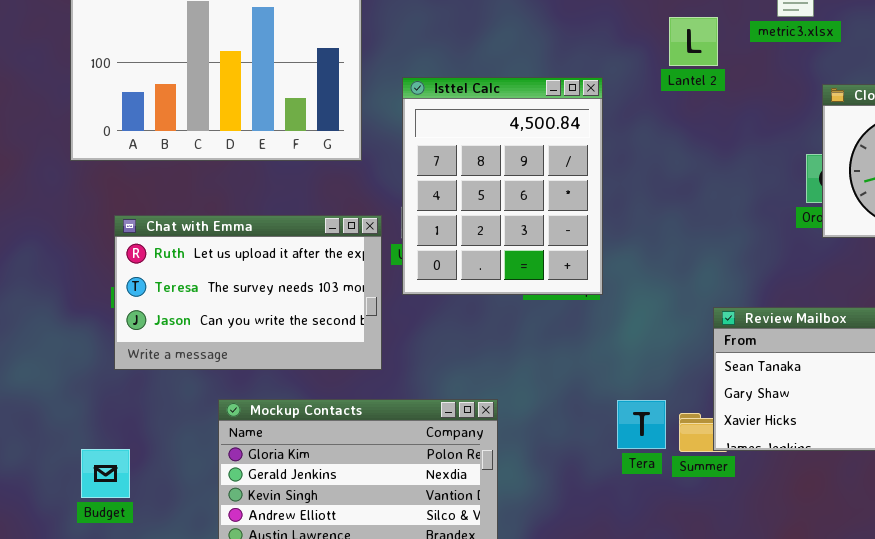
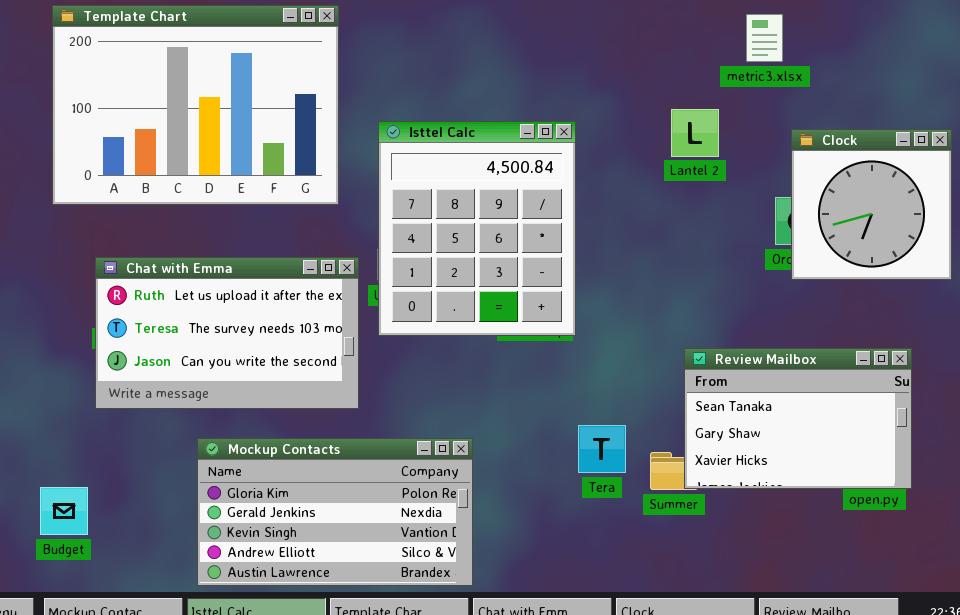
Lantel 2: [669,17,718,66] -> [671,109,719,157], moved
Tera: [617,400,666,449] -> [578,425,626,473], moved
Budget: [81,449,130,498] -> [40,487,88,535], moved

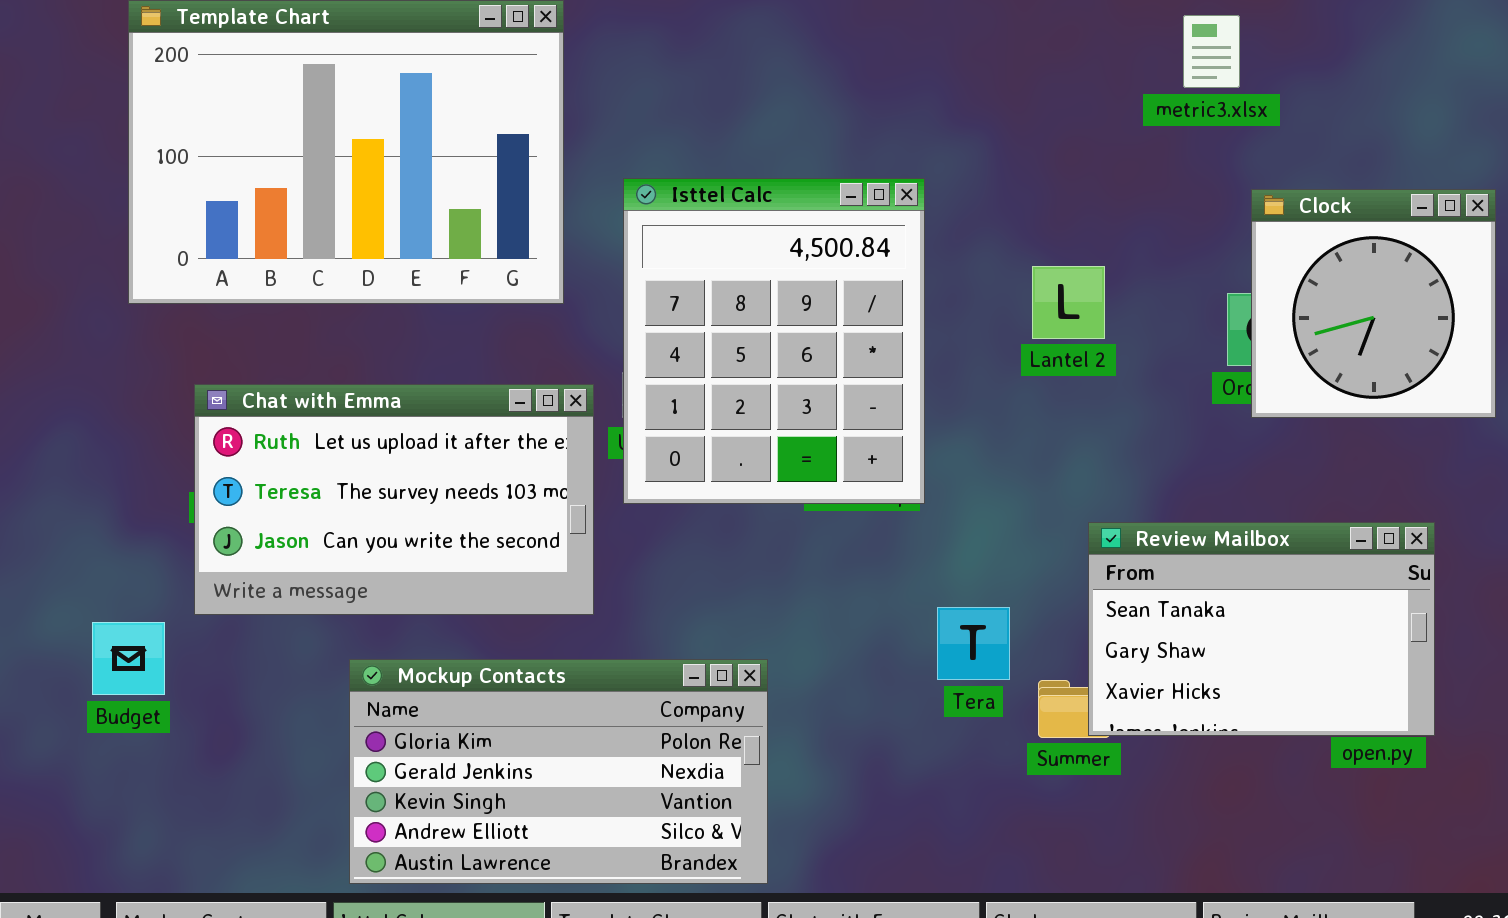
Lantel 2: [671,109,719,157] -> [1032,266,1105,339], moved
Tera: [578,425,626,473] -> [937,607,1010,680], moved
Budget: [40,487,88,535] -> [92,622,165,695], moved

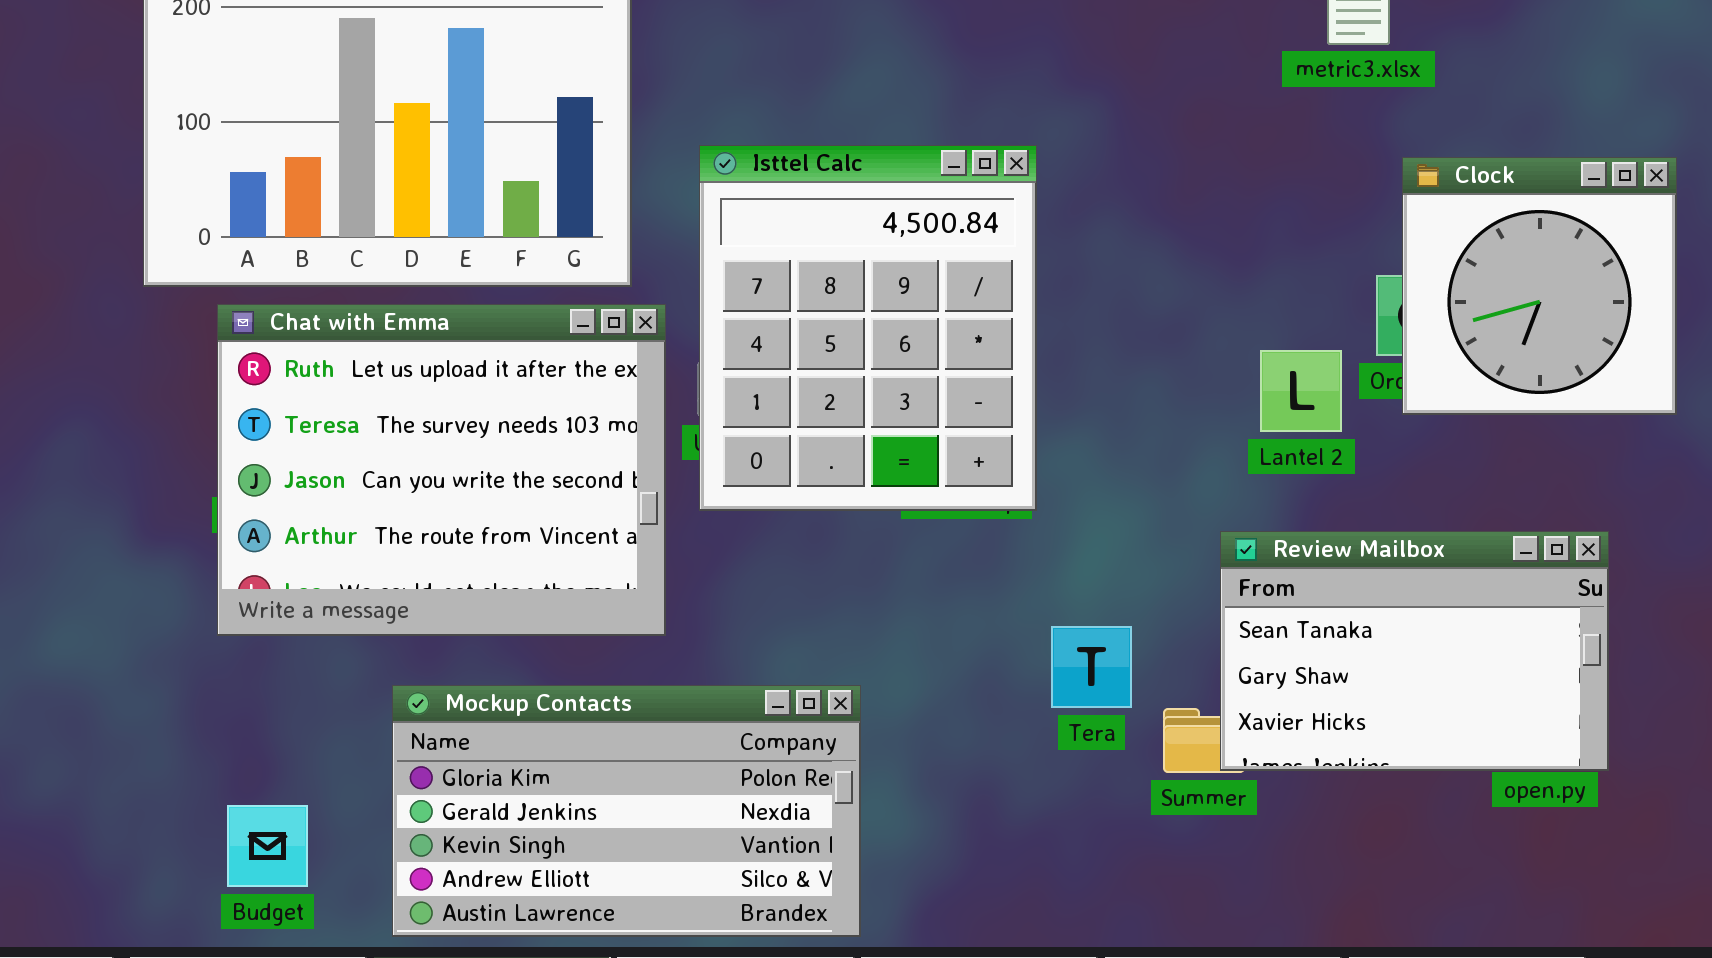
Lantel 2: [1032,266,1105,339] -> [1260,350,1342,432], moved
Chat with Emma: [194,384,594,615] -> [217,304,666,636], resized
Budget: [92,622,165,695] -> [227,805,308,887], moved

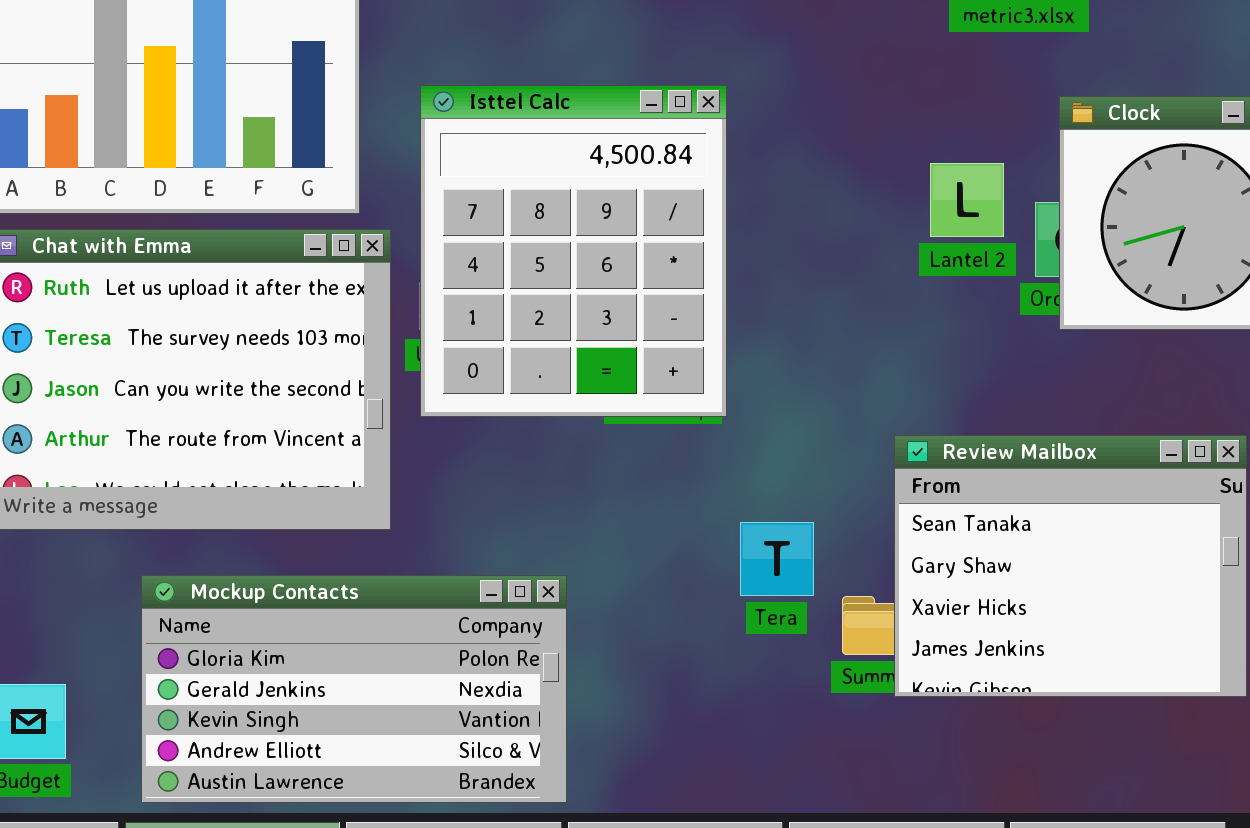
Lantel 2: [1260,350,1342,432] -> [930,163,1004,237], moved
Review Mailbox: [1220,531,1609,771] -> [894,435,1247,697], resized

